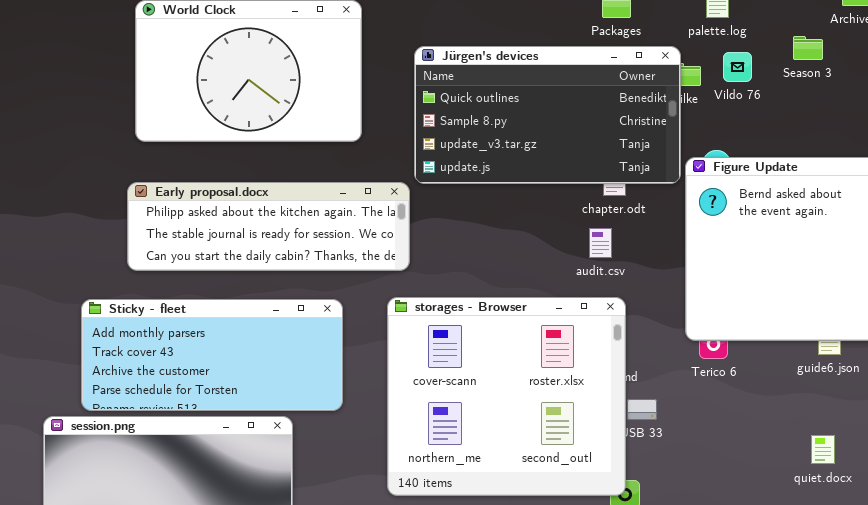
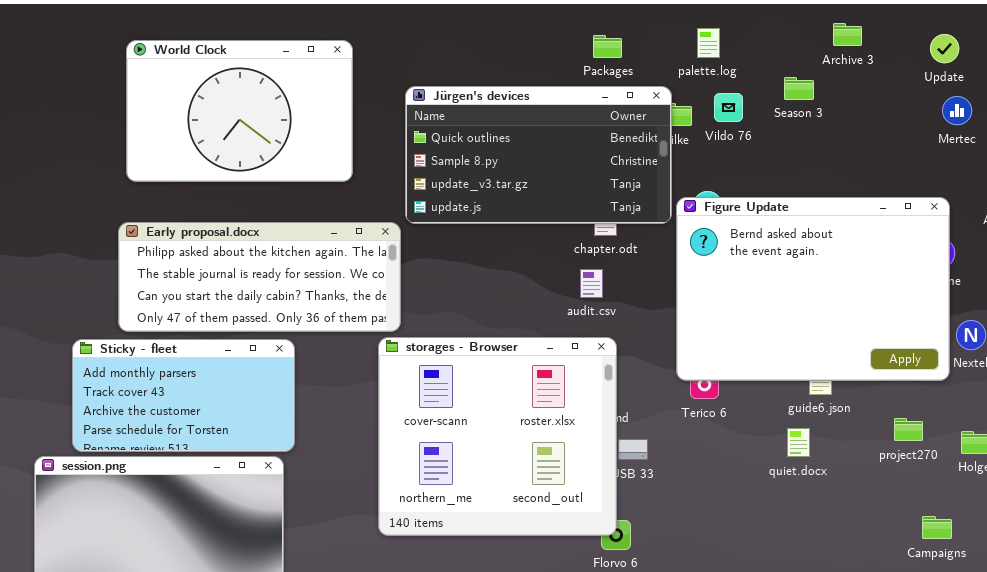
Early proposal.docx: [127,182,410,271] -> [118,222,401,332], resized
Sticky - fleet: [81,299,343,411] -> [72,339,295,452], resized
quiet.docx: [811,435,835,464] -> [787,428,810,457], moved

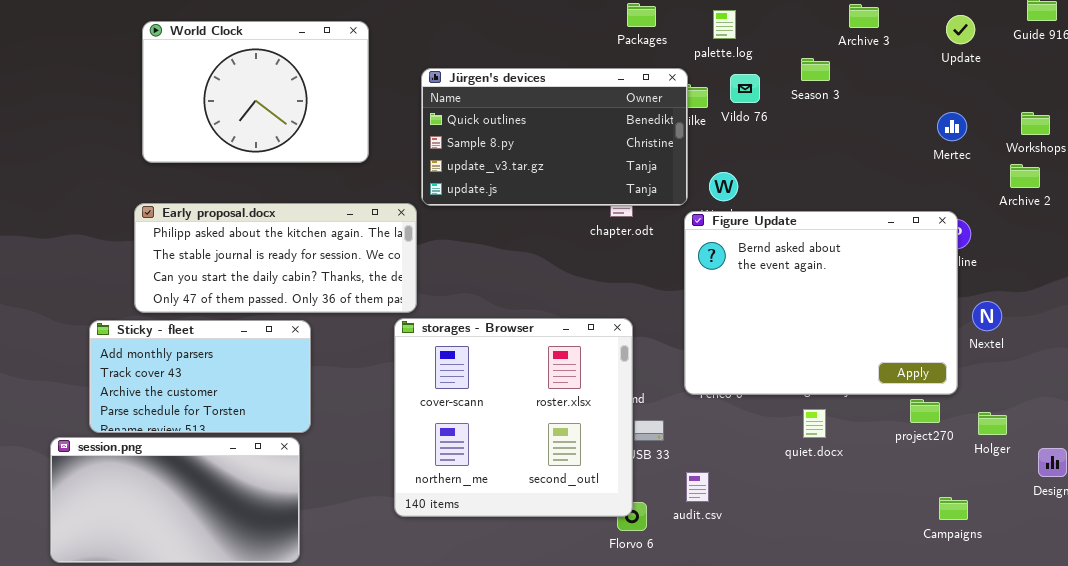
Packages: [593,35,622,58] -> [627,3,656,27], moved
Mertec: [942,96,972,125] -> [937,112,967,141], moved
Figure Update: [676,197,950,381] -> [684,211,958,395], moved
audit.csv: [580,269,603,298] -> [686,472,709,502], moved

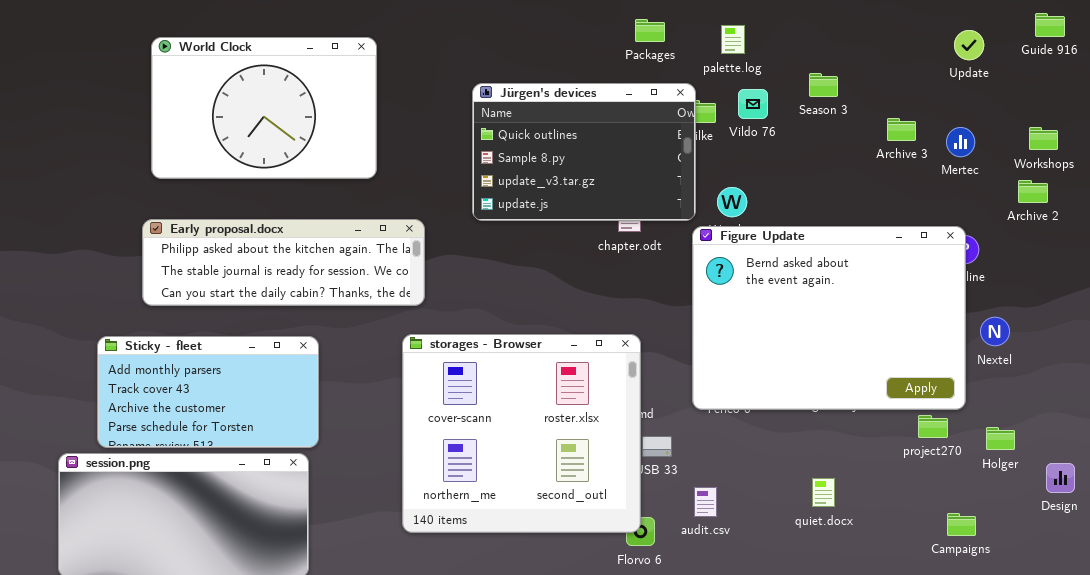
Archive 3: [849,4,879,28] -> [887,118,916,141], moved
Jürgen's devices: [421,68,688,206] -> [472,83,696,221], resized
Early proposal.docx: [134,203,417,313] -> [142,219,425,306], resized
quiet.docx: [803,409,826,438] -> [812,478,835,507], moved

